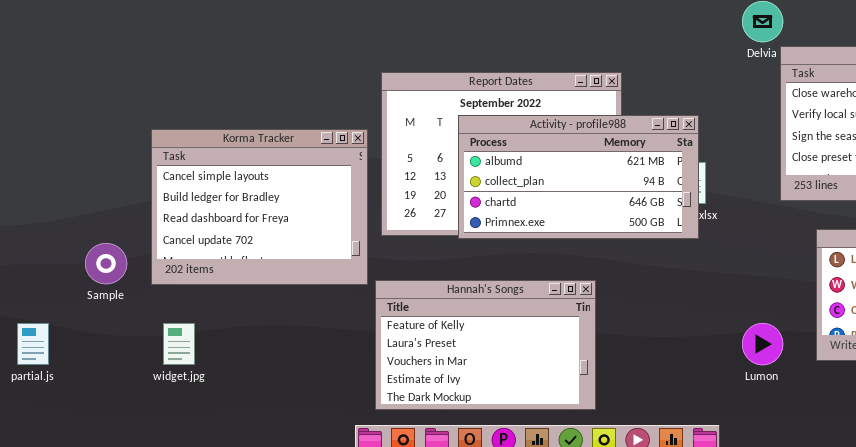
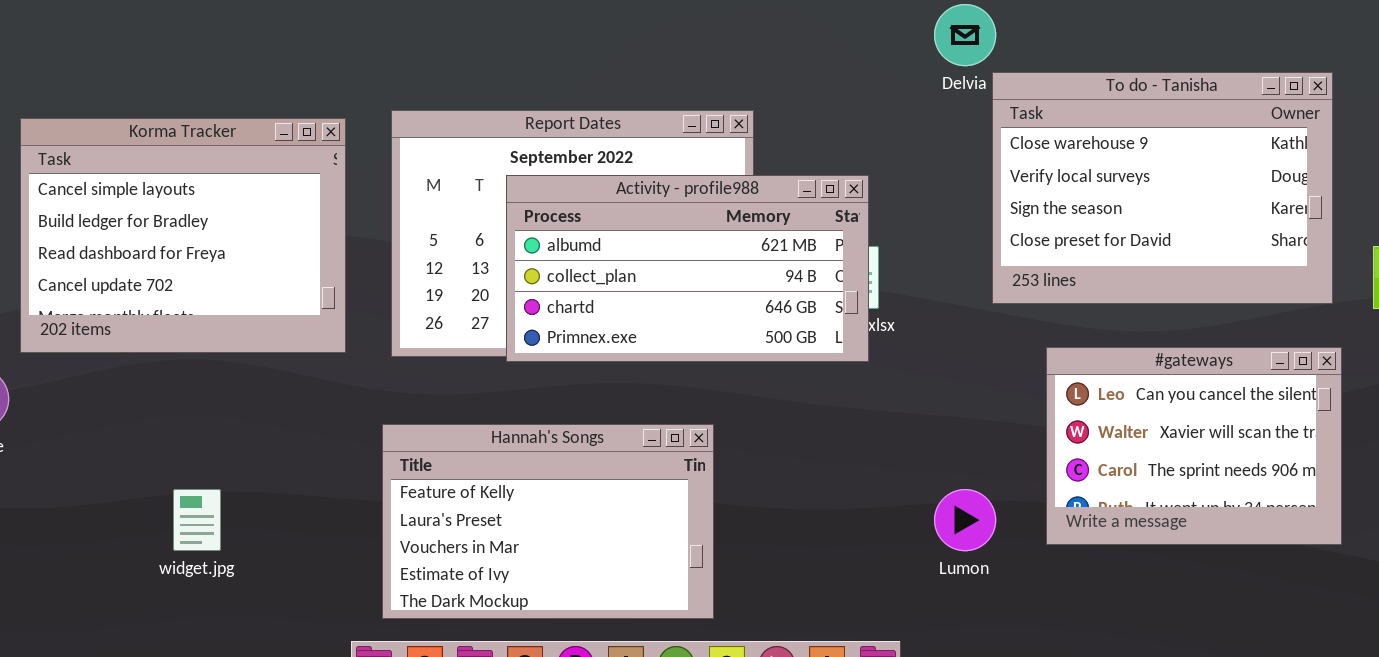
Korma Tracker: [151,129,368,285] -> [20,118,346,353], moved
widget.jpg: [163,323,195,365] -> [173,489,221,551], moved

